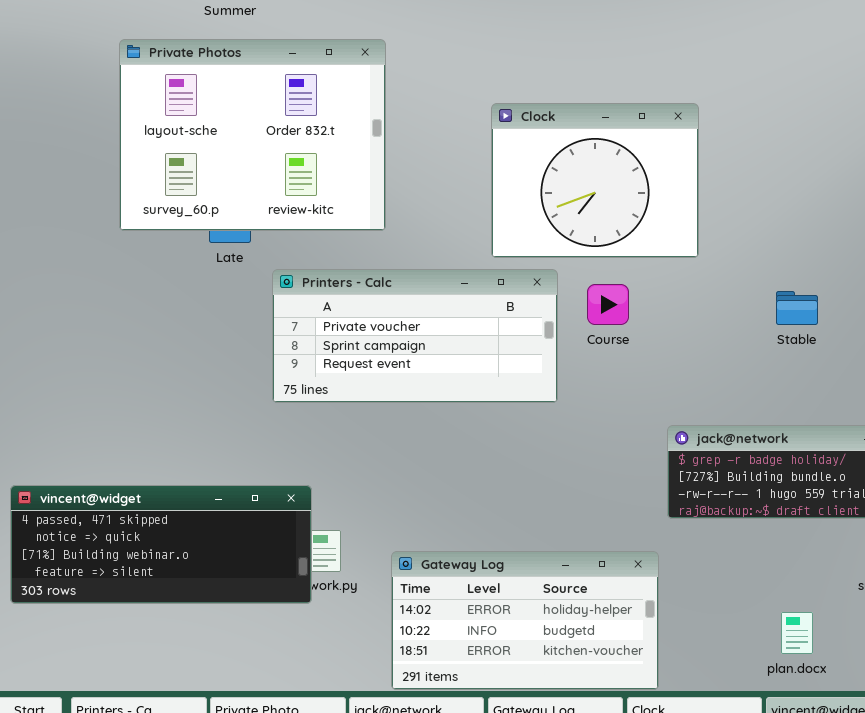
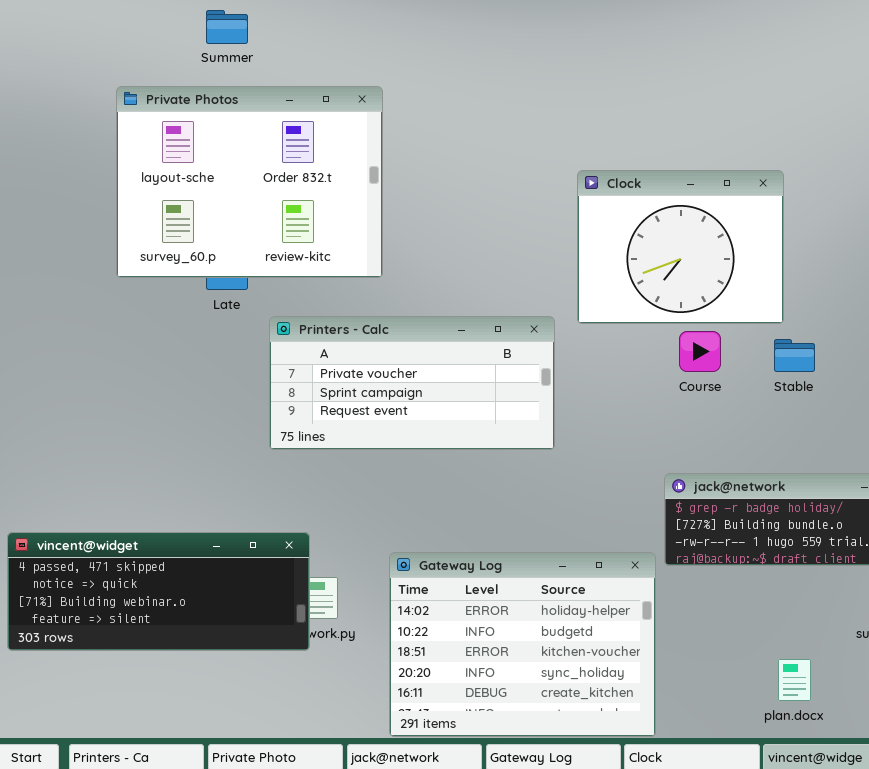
Clock: [491,103,699,258] -> [577,170,784,324], moved
Course: [587,284,629,325] -> [679,331,721,372], moved
Gateway Log: [391,551,659,690] -> [389,552,656,737], resized

